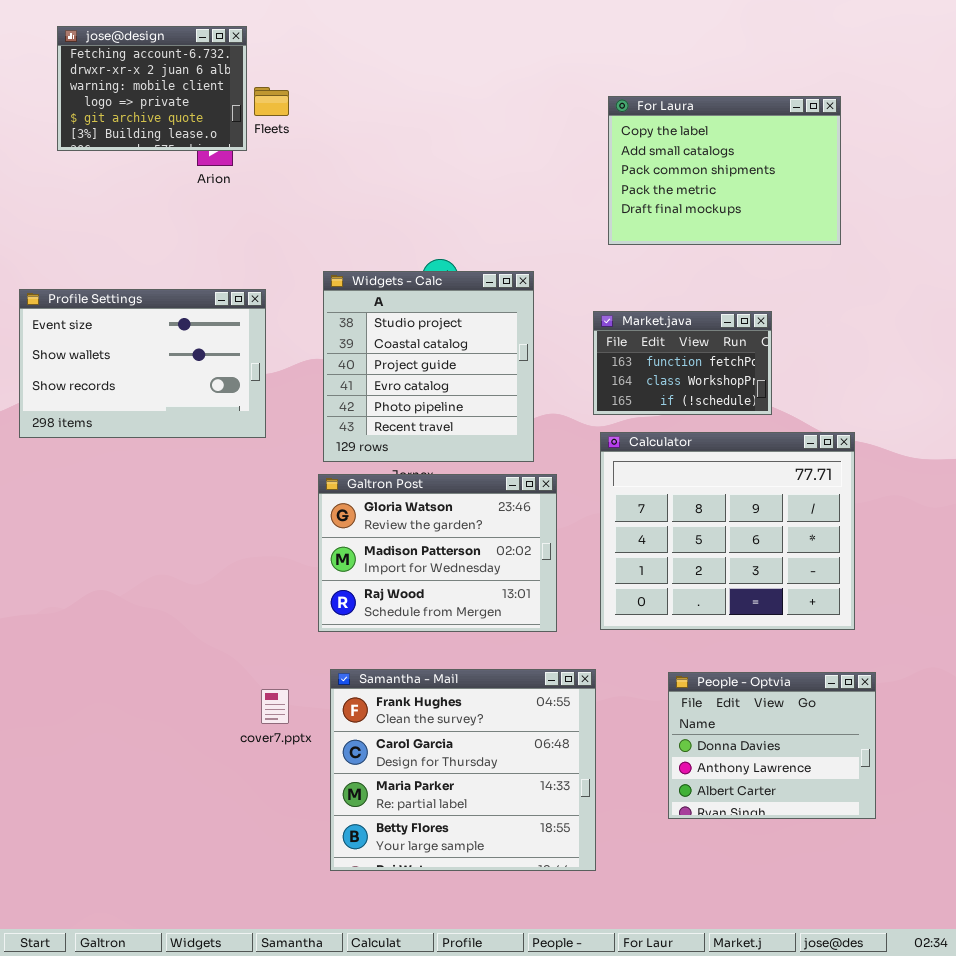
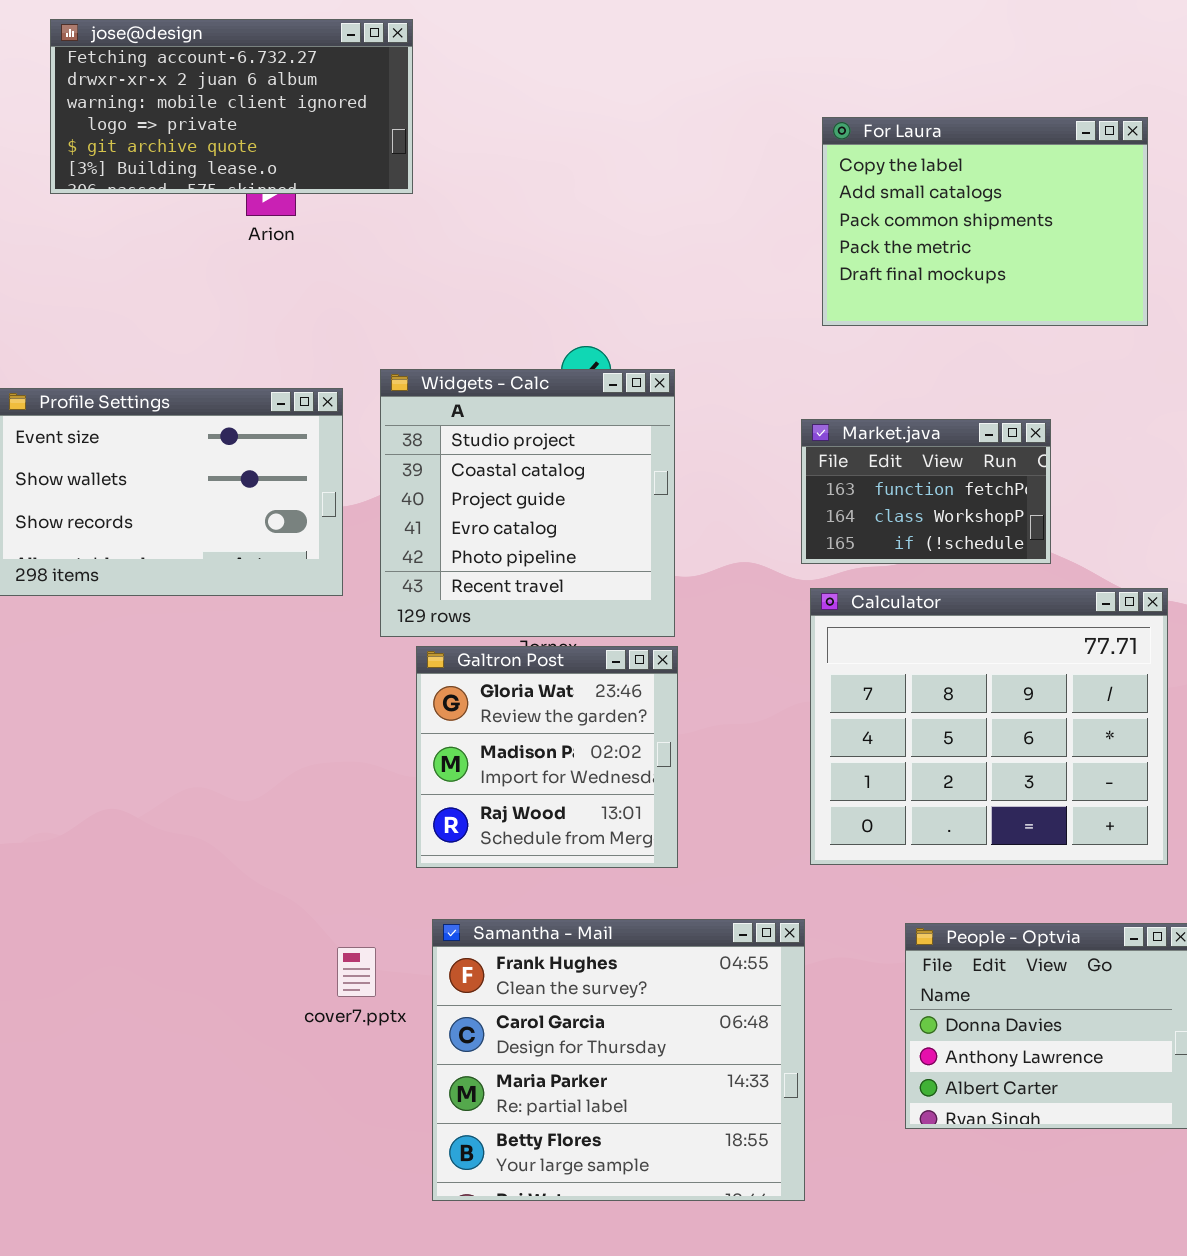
jose@design: [57,26,247,151] -> [50,19,413,194], resized
Widgets - Calc: [323,271,534,462] -> [380,369,675,637], moved
Galtron Post: [318,474,557,632] -> [416,646,678,868], resized

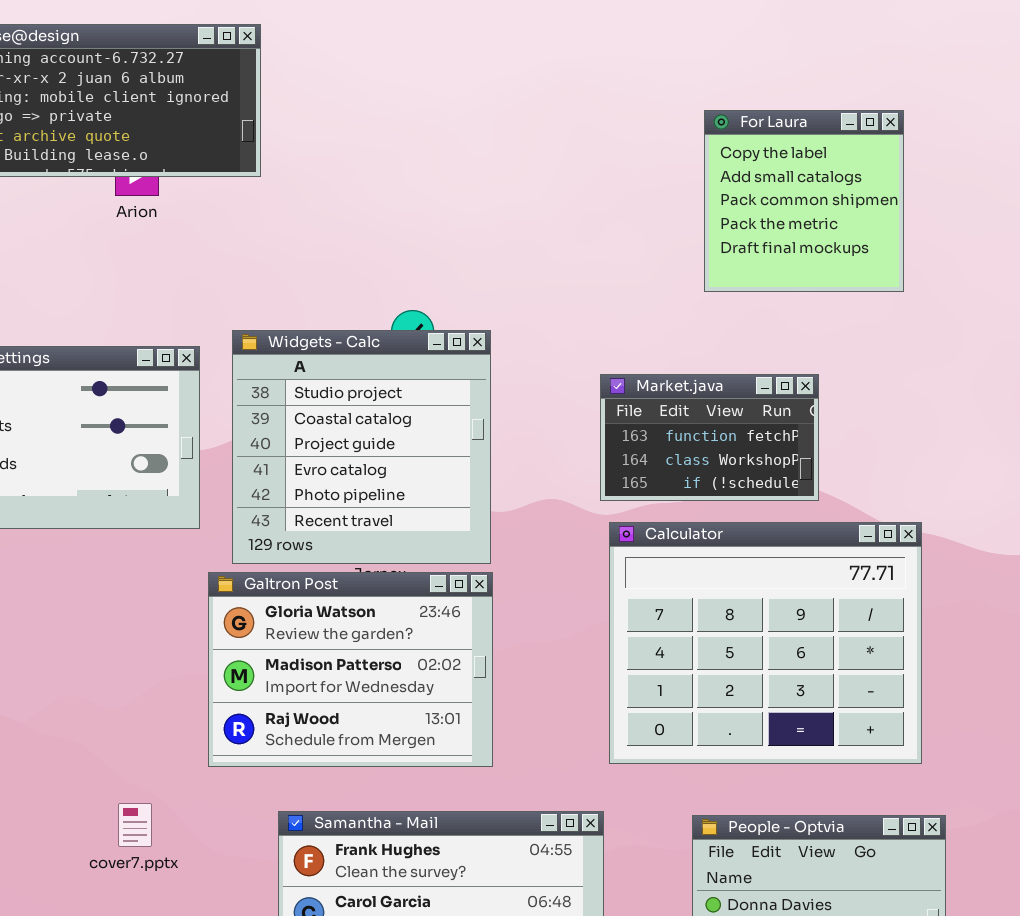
For Laura: [822,117,1148,326] -> [704,110,904,292], resized
Galtron Post: [416,646,678,868] -> [208,572,493,767], resized
cover7.pptx: [337,947,376,997] -> [118,803,152,847], moved

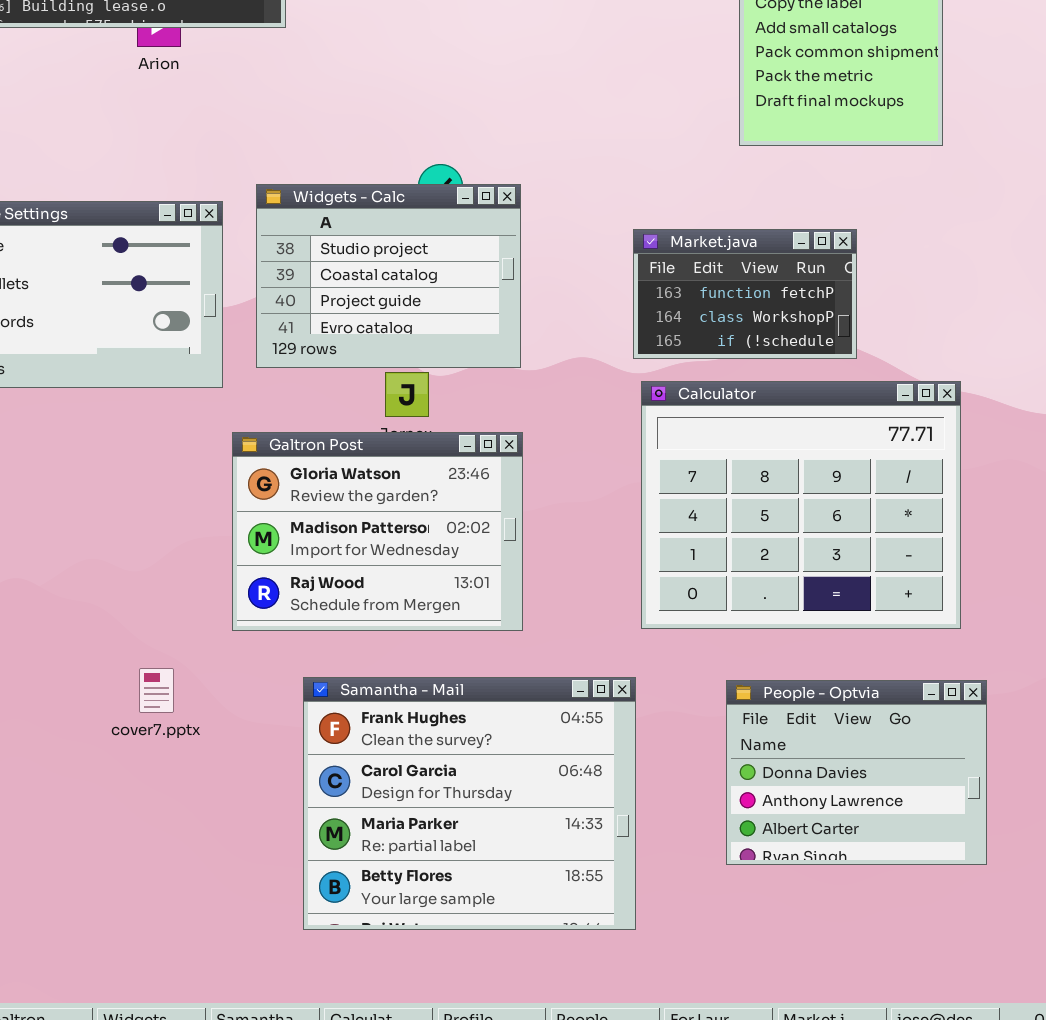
Widgets - Calc: [232,330,491,564] -> [256,184,521,368], resized

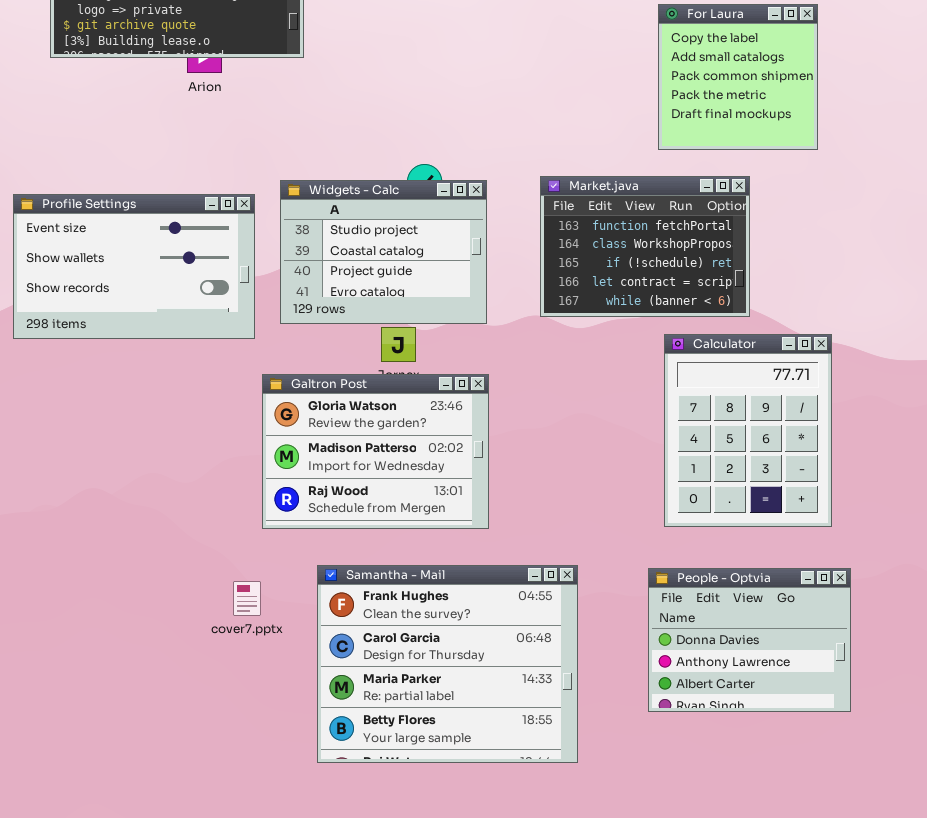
Market.java: [633,229,857,359] -> [540,176,750,317], resized
Calculator: [641,381,961,629] -> [664,334,832,527], resized
cover7.pptx: [139,668,174,713] -> [233,581,261,616], moved

